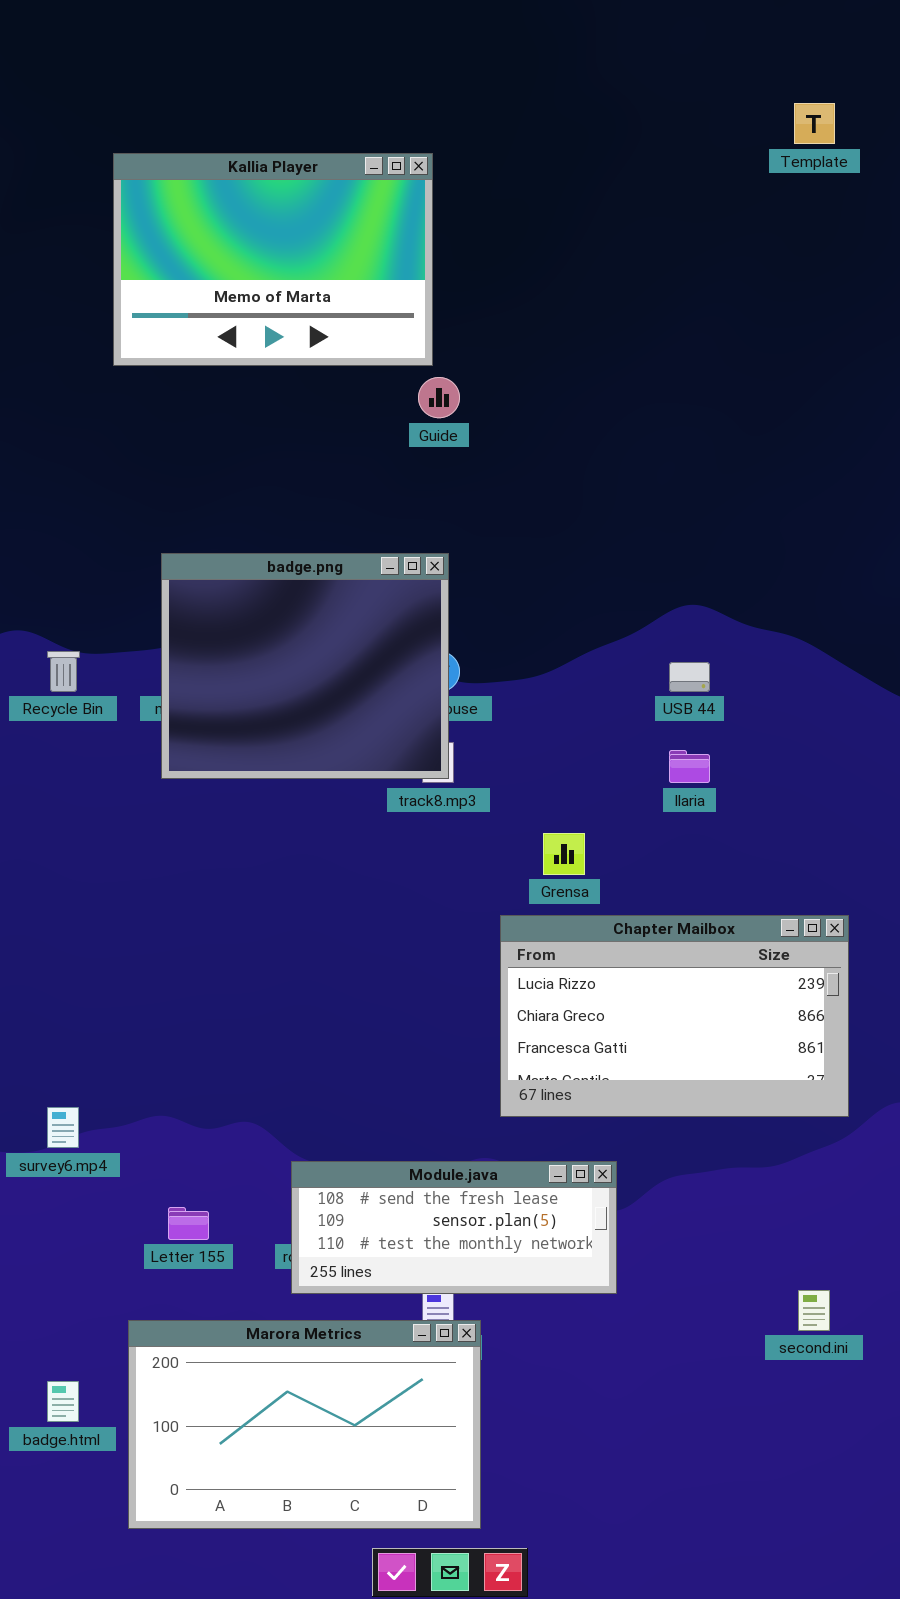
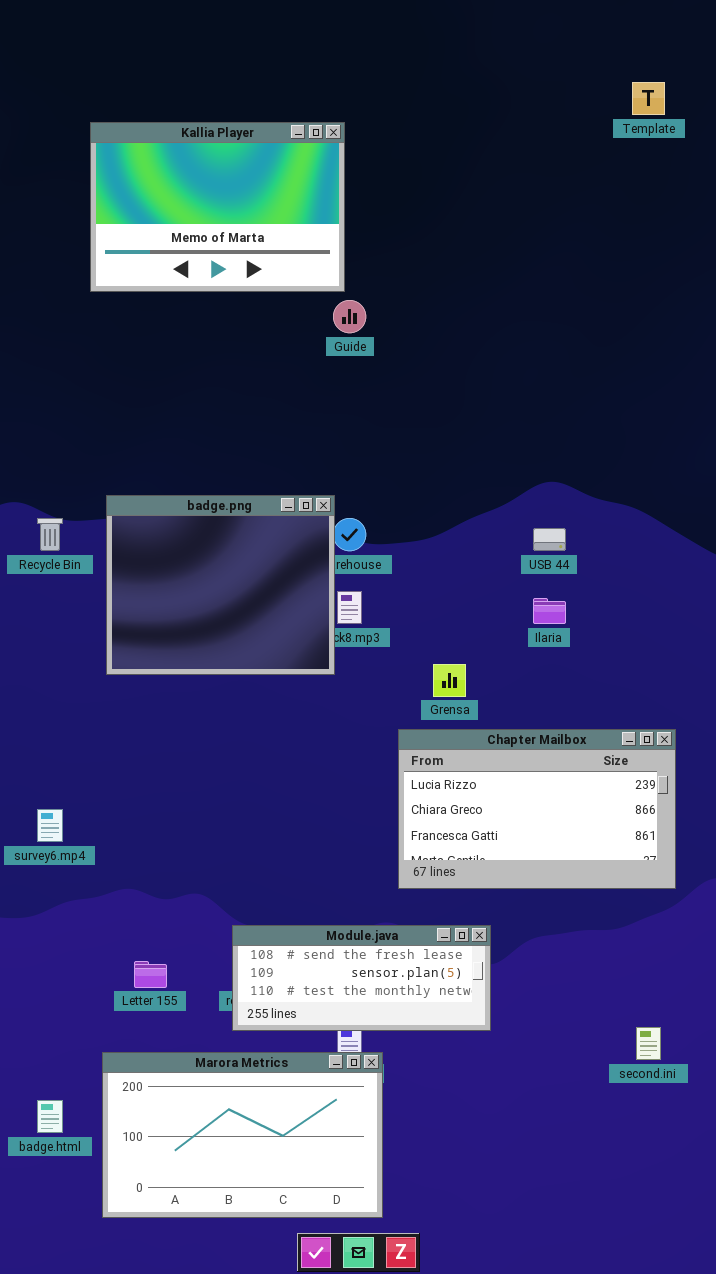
badge.png: [161,553,449,779] -> [106,495,335,675], moved
survey6.mp4: [47,1107,79,1148] -> [37,809,63,842], moved

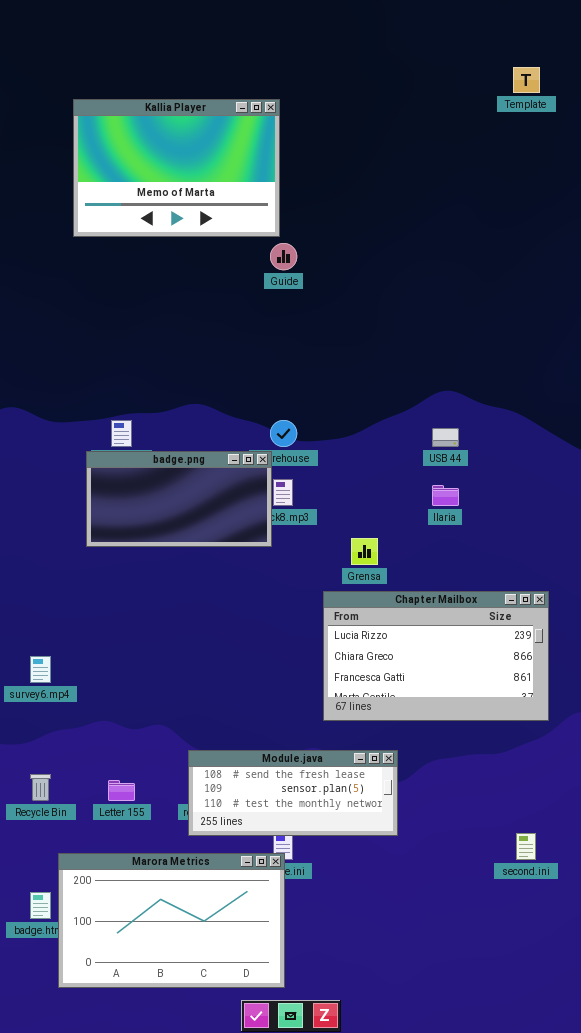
badge.png: [106,495,335,675] -> [86,451,272,547], resized
Recycle Bin: [37,518,63,551] -> [30,774,51,801], moved
Marora Metrics: [102,1052,383,1218] -> [58,853,285,988], moved

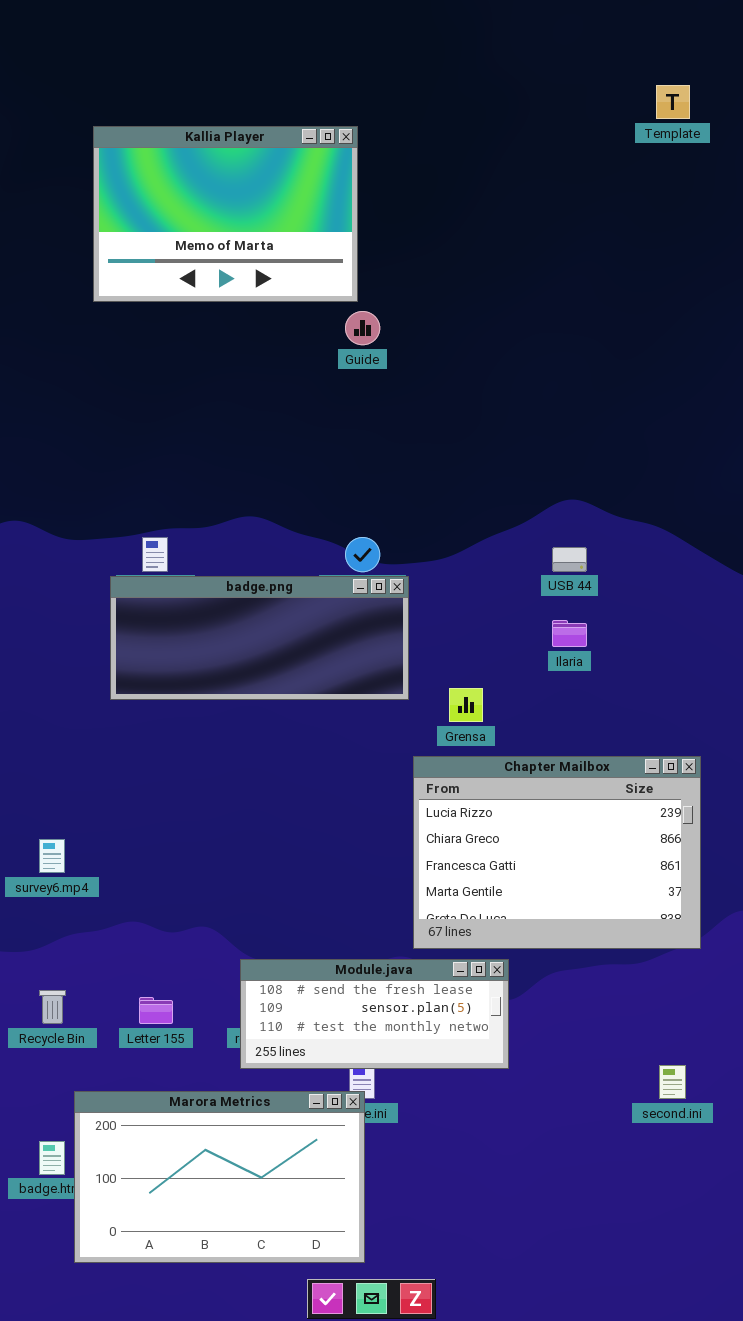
badge.png: [86,451,272,547] -> [110,576,409,700], resized
Chapter Mailbox: [323,591,549,721] -> [413,756,701,949], resized

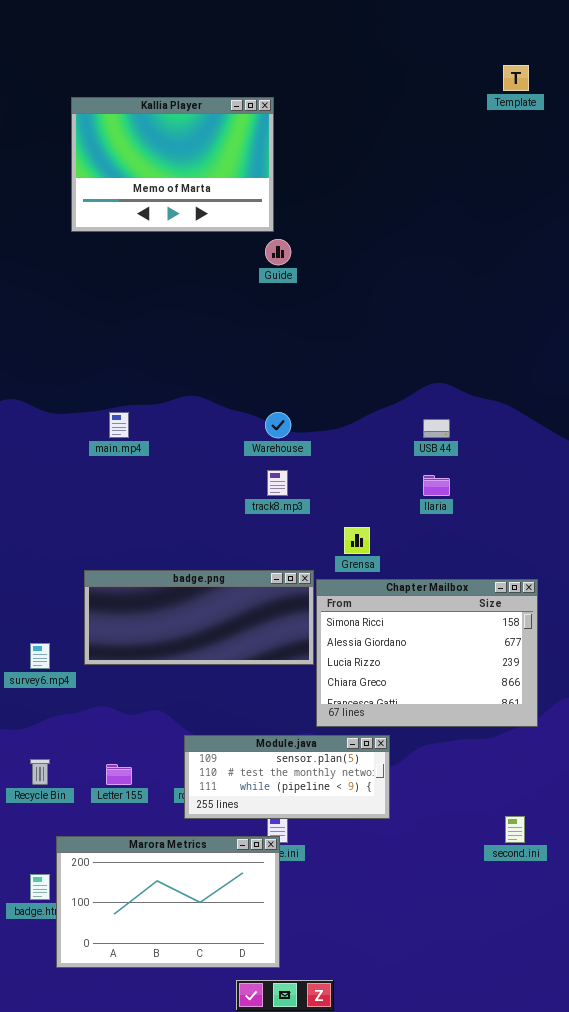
badge.png: [110,576,409,700] -> [84,570,314,665], moved
Chapter Mailbox: [413,756,701,949] -> [316,579,538,727], scrolled up 2 rows
Module.java: [240,959,509,1069] -> [184,735,390,819], scrolled down 1 row

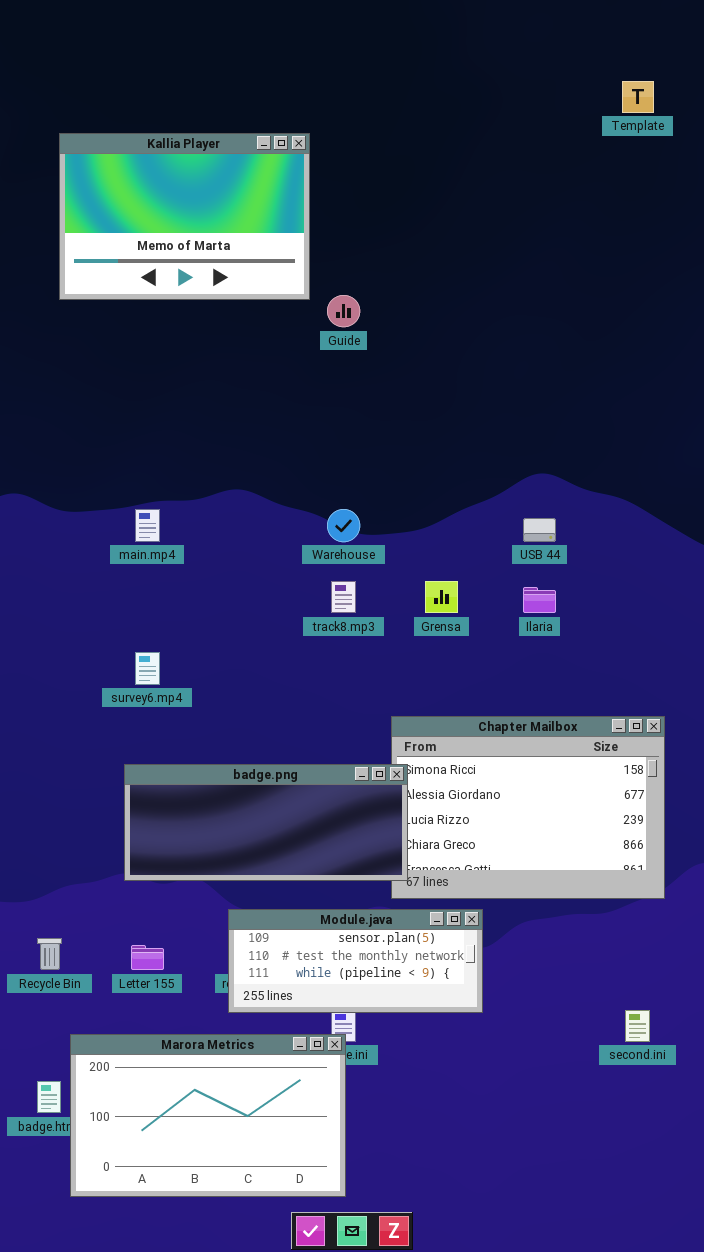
Kallia Player: [71,97,274,232] -> [59,133,310,300], moved
Grensa: [344,527,370,554] -> [425,581,458,613], moved
badge.png: [84,570,314,665] -> [124,764,408,881], moved
survey6.mp4: [30,643,50,669] -> [135,652,160,685], moved

